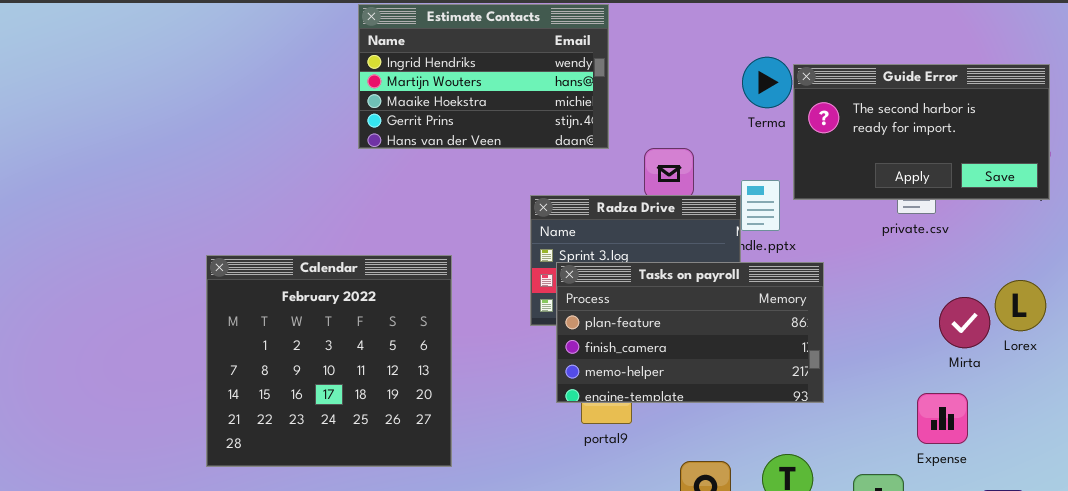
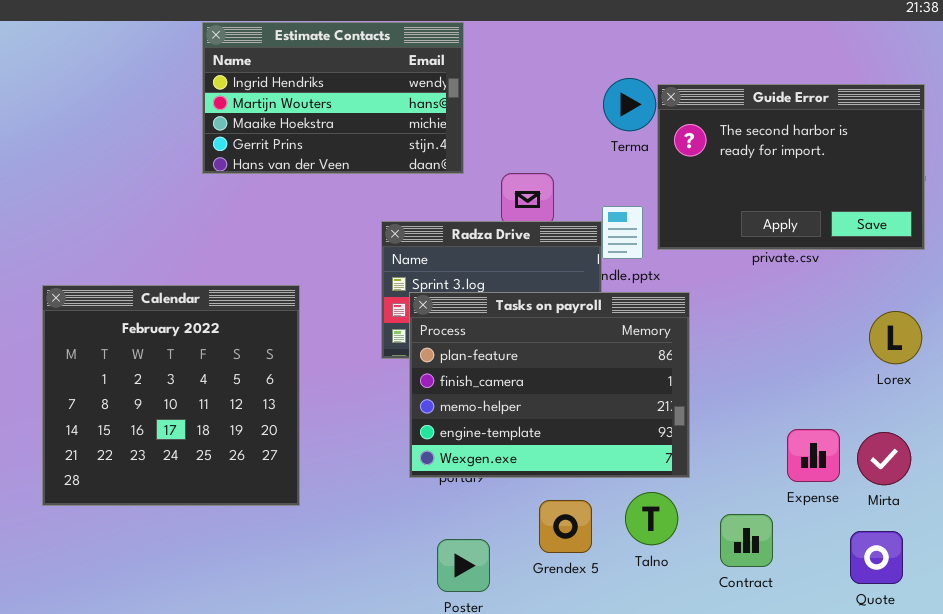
Guide Error: [793,64,1050,200] -> [657,84,925,250], resized
Tasks on payroll: [556,262,824,403] -> [409,292,690,478], resized
Mirta: [939,297,990,348] -> [857,432,911,485], moved

